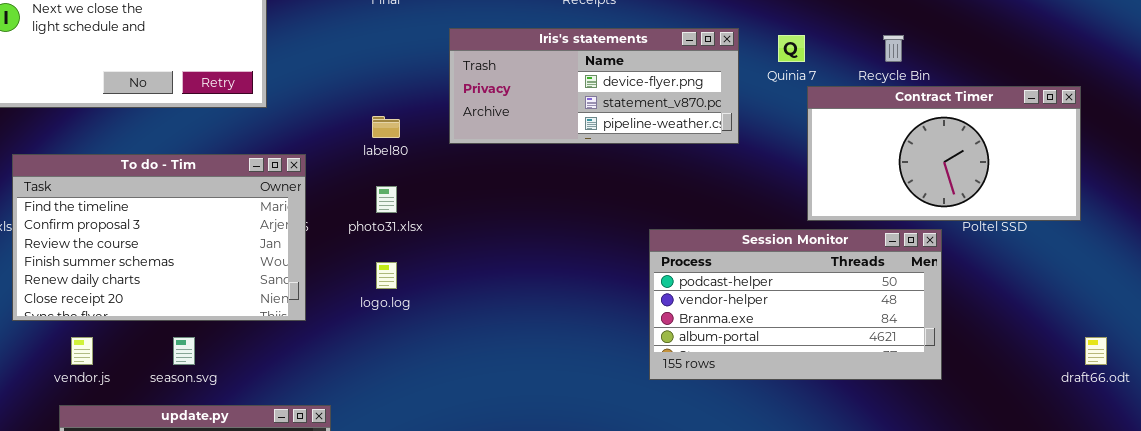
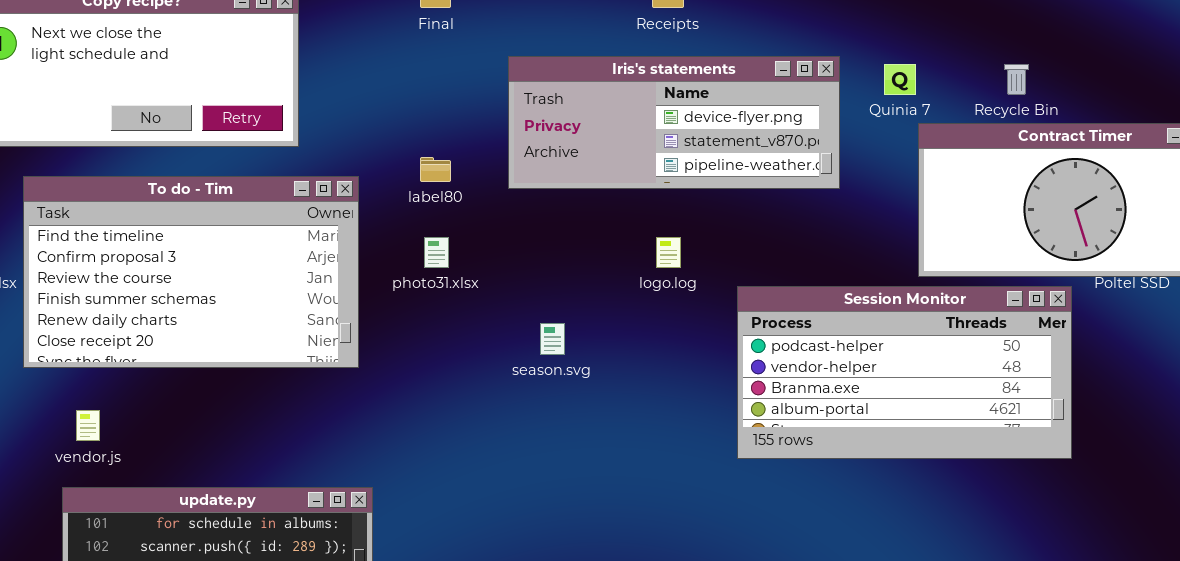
To do - Tim: [12,154,306,321] -> [23,176,359,368], moved
logo.log: [376,262,397,289] -> [656,237,681,268], moved
season.svg: [173,337,195,365] -> [540,323,565,355], moved

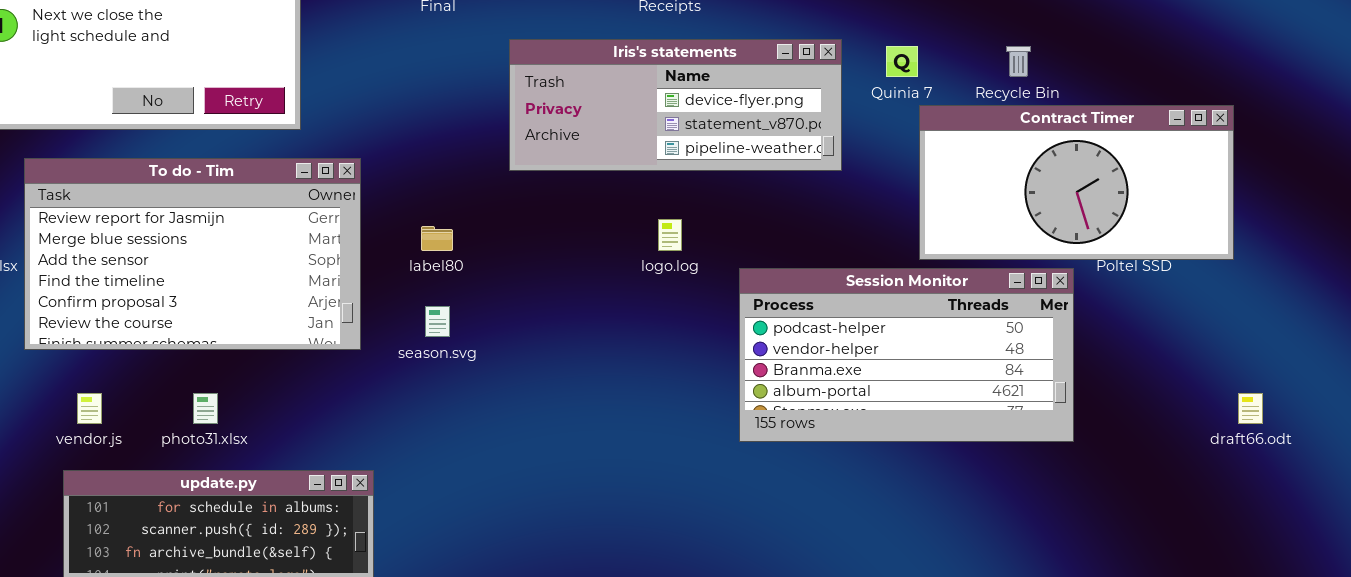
label80: [420,157,451,182] -> [421,226,453,251], moved
To do - Tim: [23,176,359,368] -> [24,158,361,350], scrolled up 3 rows
photo31.xlsx: [424,237,449,268] -> [193,393,218,424], moved
season.svg: [540,323,565,355] -> [425,306,450,337], moved

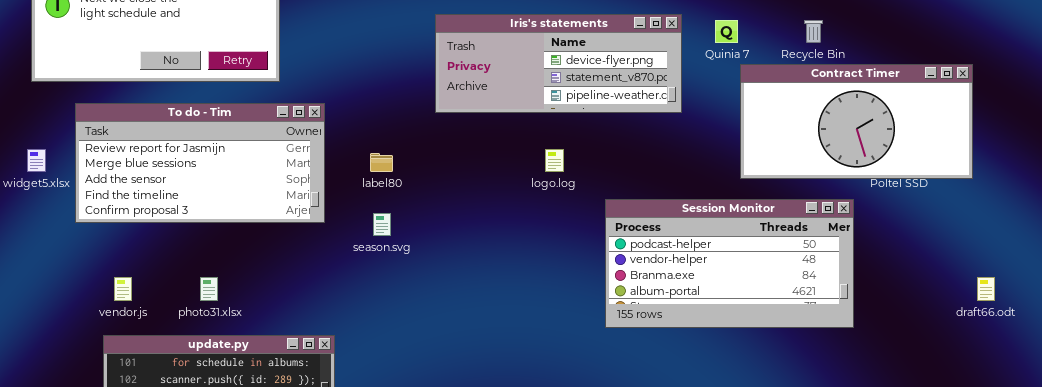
To do - Tim: [24,158,361,350] -> [75,103,325,223], resized
Session Monitor: [739,268,1074,442] -> [605,199,854,328], moved

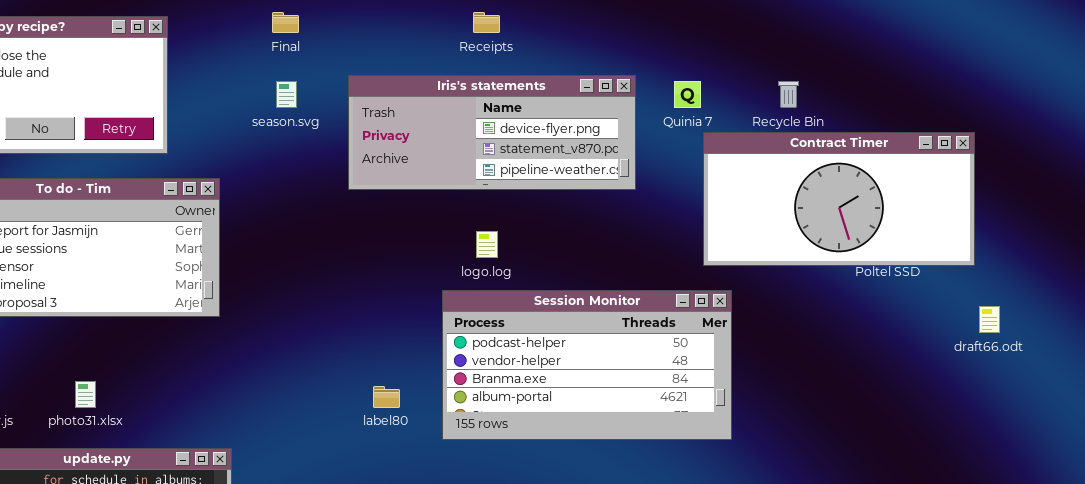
label80: [370,153,393,172] -> [373,386,400,408], moved
Session Monitor: [605,199,854,328] -> [442,290,732,440], moved
season.svg: [373,213,391,236] -> [276,81,297,108], moved
draft66.odt: [977,277,995,301] -> [979,306,1000,333], moved

